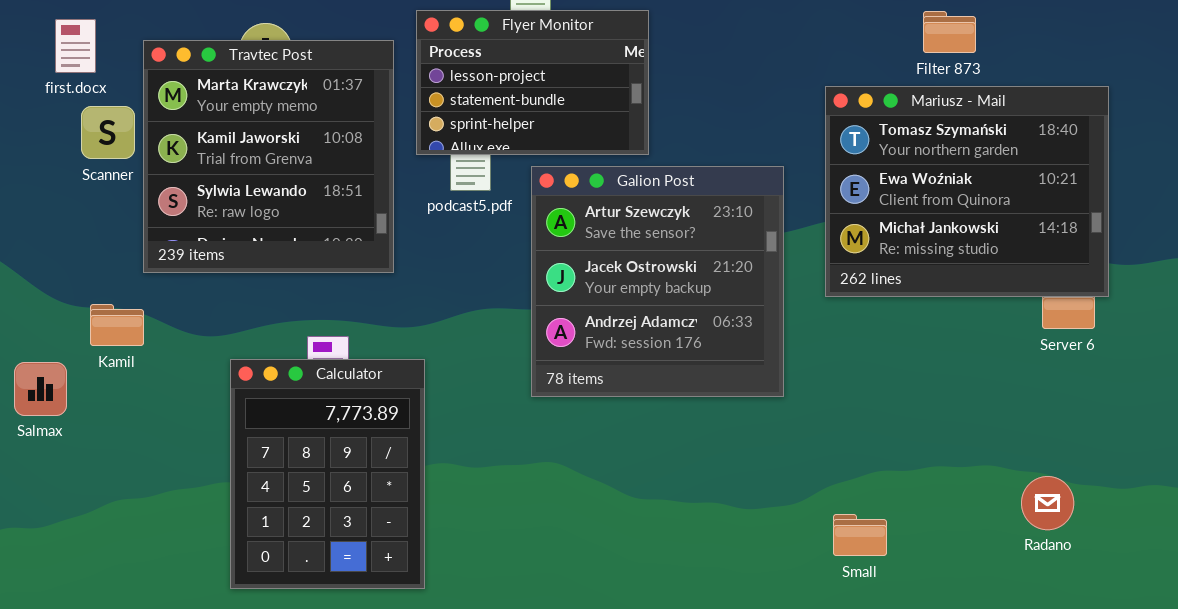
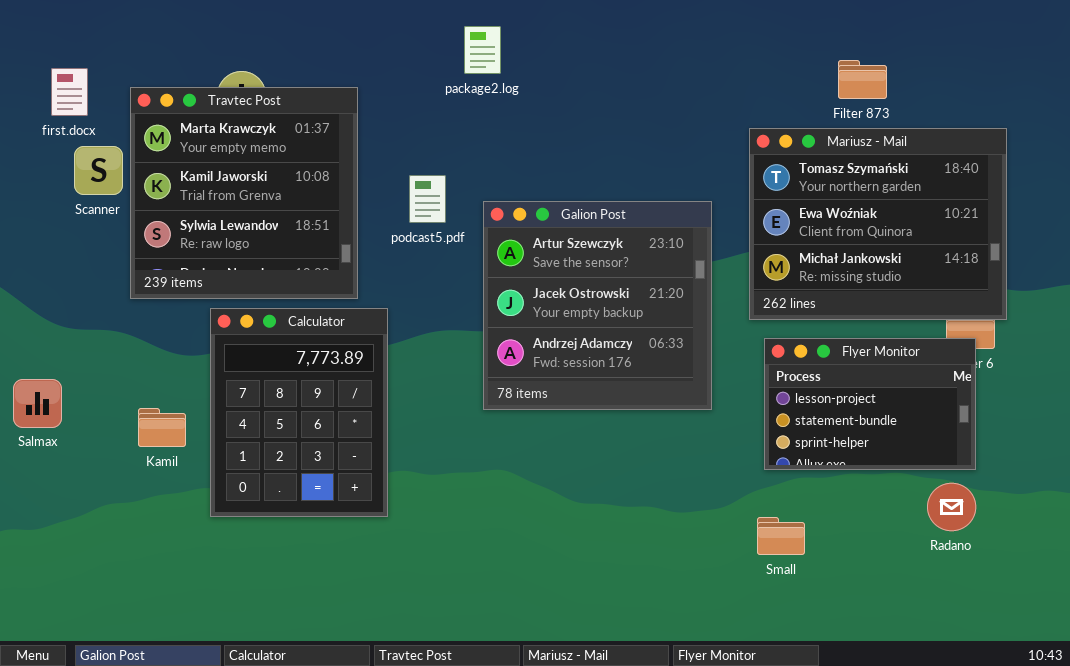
Flyer Monitor: [416,10,649,155] -> [764,338,976,470], moved
Kamil: [90,304,144,346] -> [138,408,186,447], moved
Calculator: [230,359,425,589] -> [210,308,388,517], moved

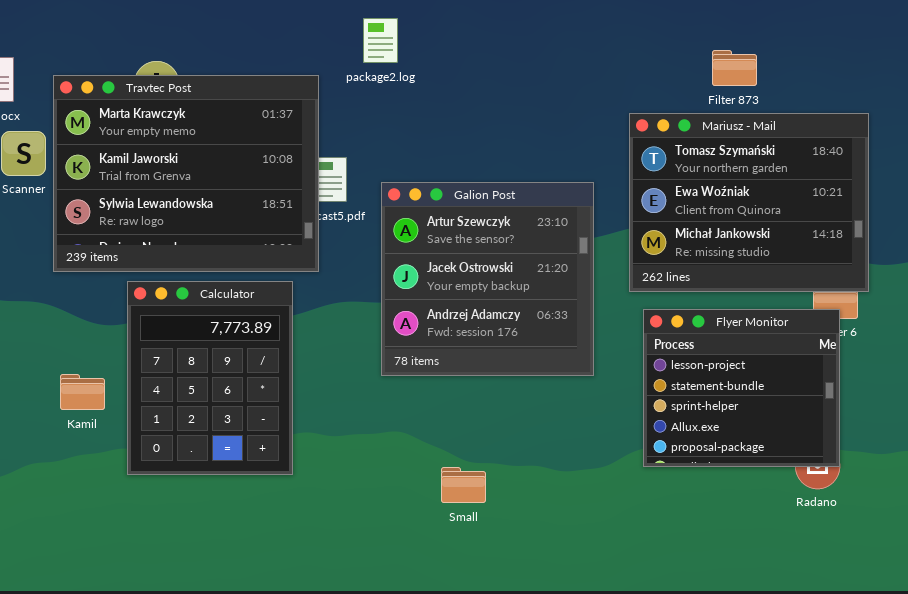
Travtec Post: [130,87,358,299] -> [53,75,319,272], resized
Flyer Monitor: [764,338,976,470] -> [643,309,840,467], resized
Small: [757,517,805,555] -> [441,467,486,503], moved

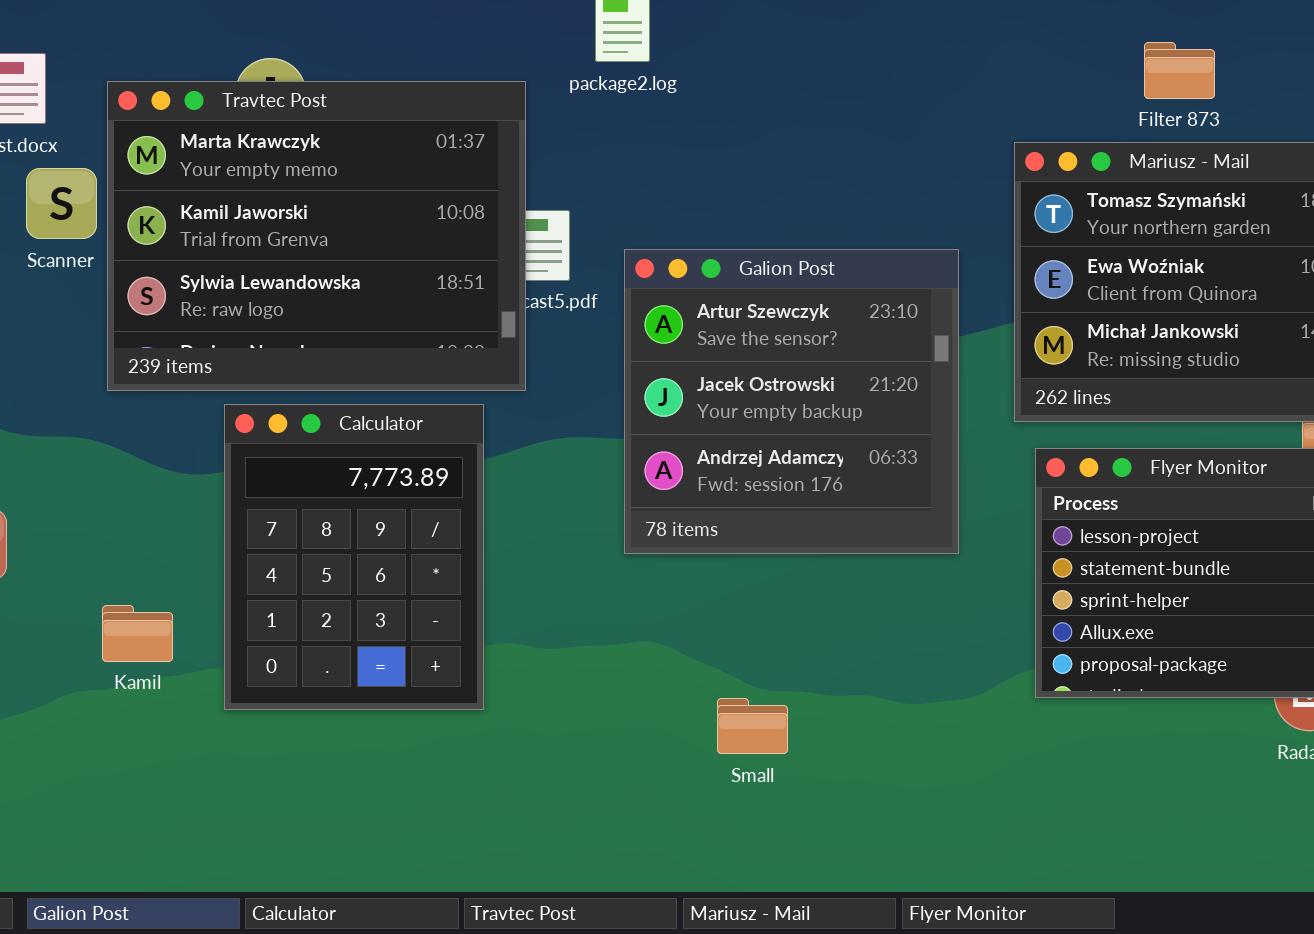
Kamil: [60,374,105,410] -> [102,605,173,662], moved

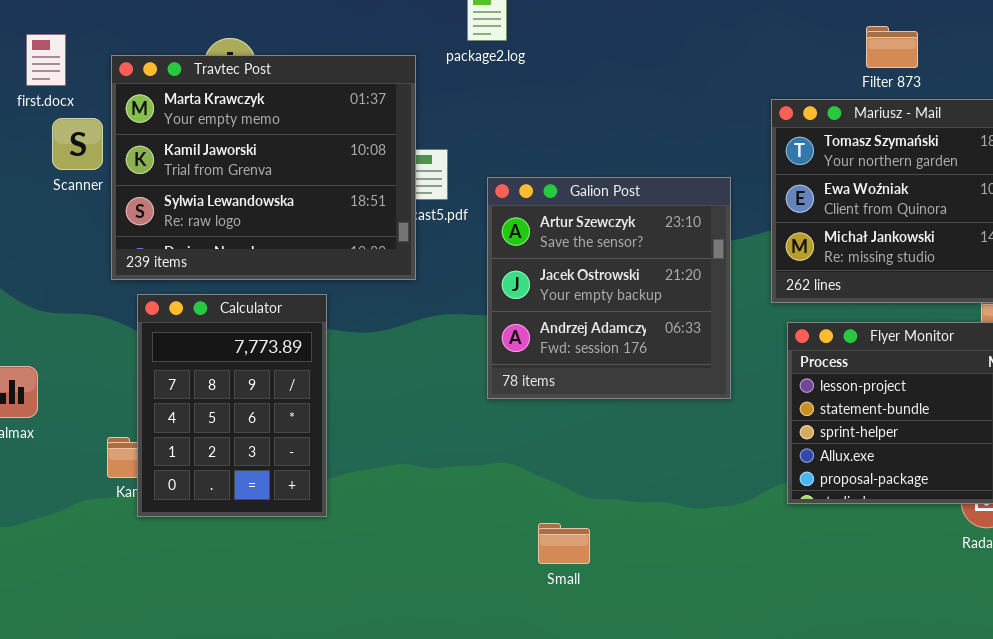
Calculator: [224,404,484,710] -> [137,294,327,517], moved
Small: [717,698,788,754] -> [538,523,590,564], moved

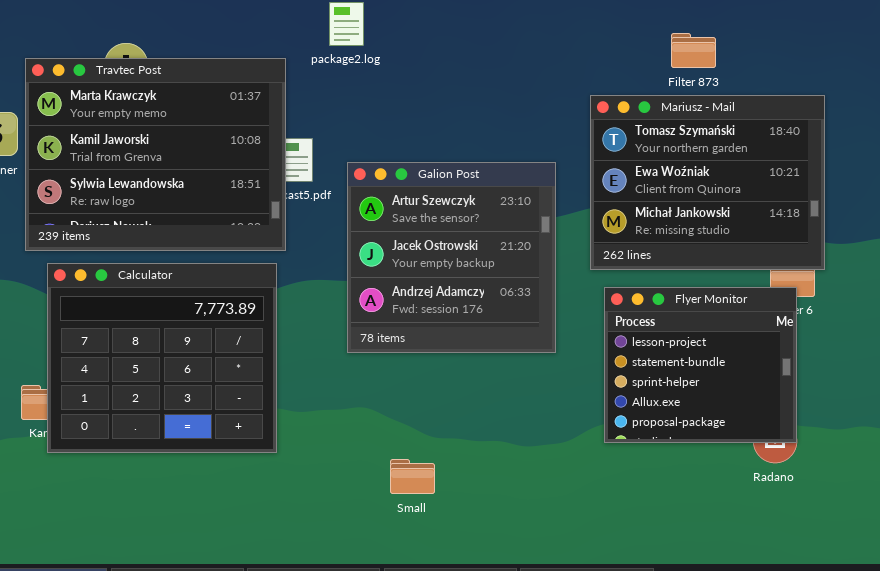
Calculator: [137,294,327,517] -> [47,263,277,453], resized

